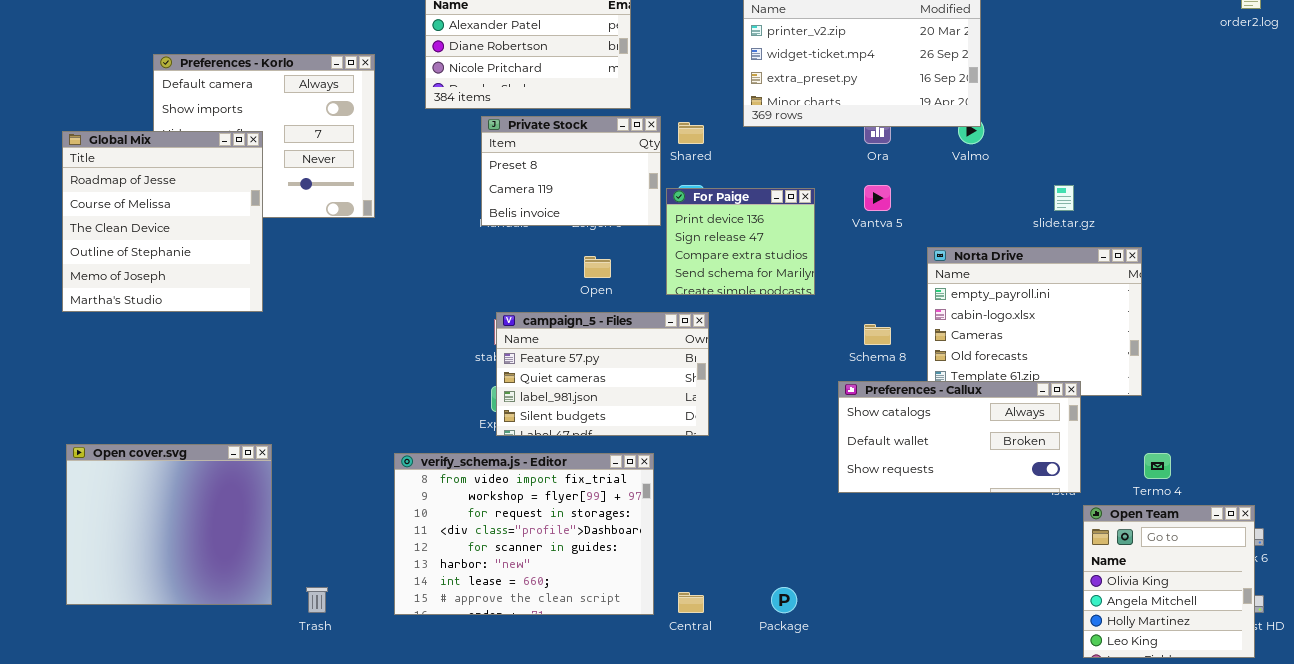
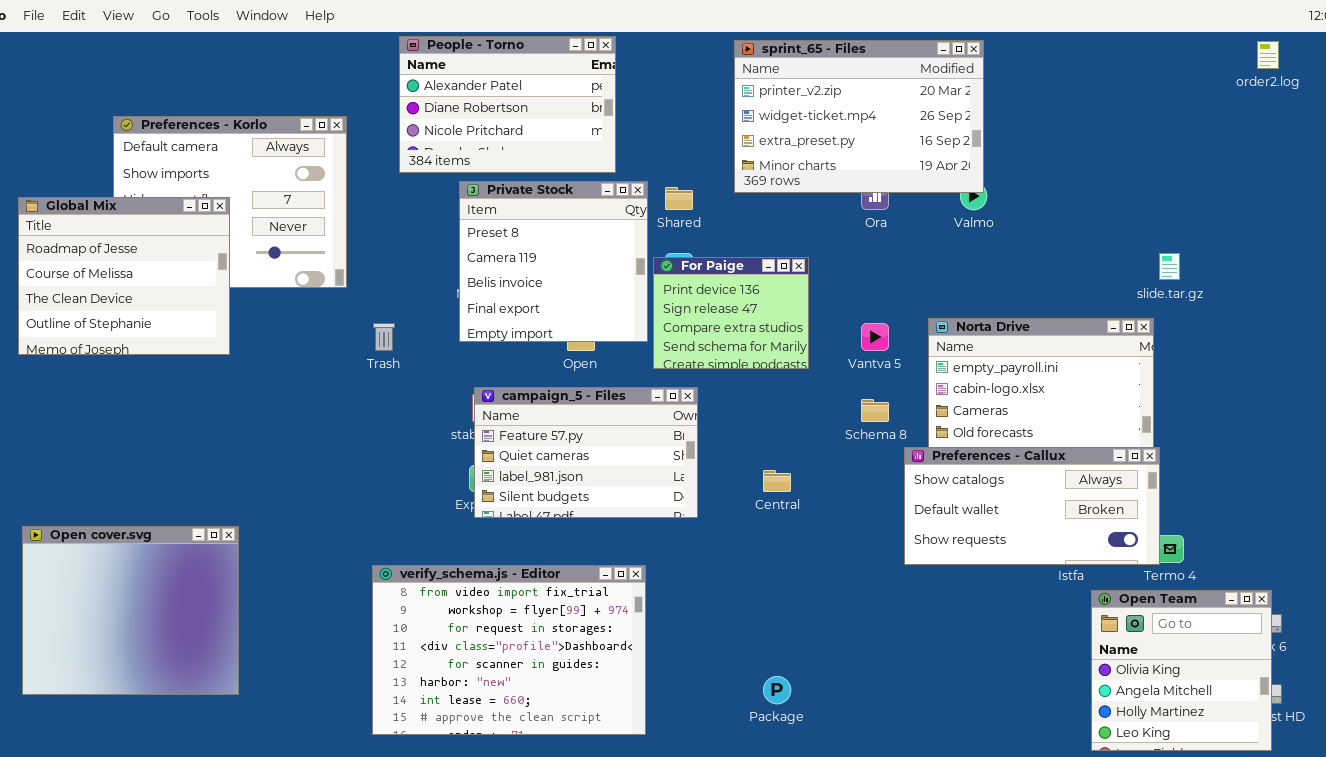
Private Stock: [481,116,661,226] -> [459,181,648,342], resized
Global Mix: [62,131,263,312] -> [18,197,230,355], resized
Vantva 5: [864,185,891,211] -> [861,323,889,351], moved
slide.tar.gz: [1054,185,1074,211] -> [1159,253,1180,280], moved
Preferences - Callux: [838,381,1081,493] -> [904,447,1160,565], moved
verify_schema.js - Editor: [394,453,654,615] -> [372,565,646,735], moved
Trash: [306,587,328,613] -> [373,323,395,351], moved
Central: [678,592,704,613] -> [763,470,791,492], moved

